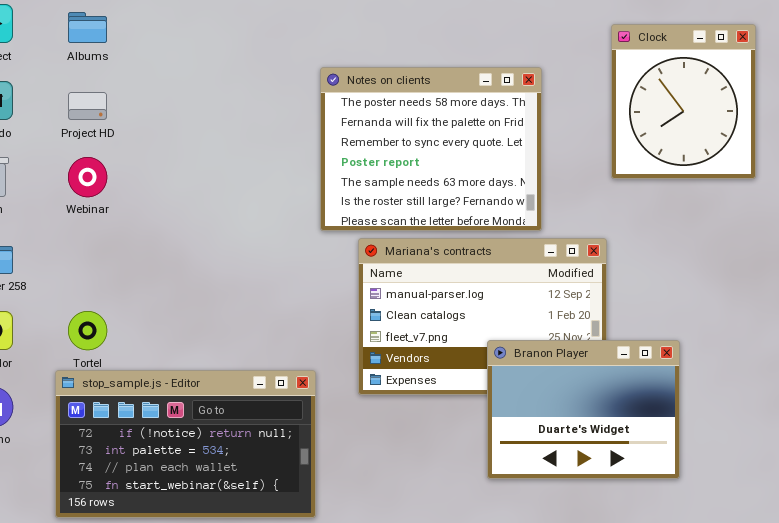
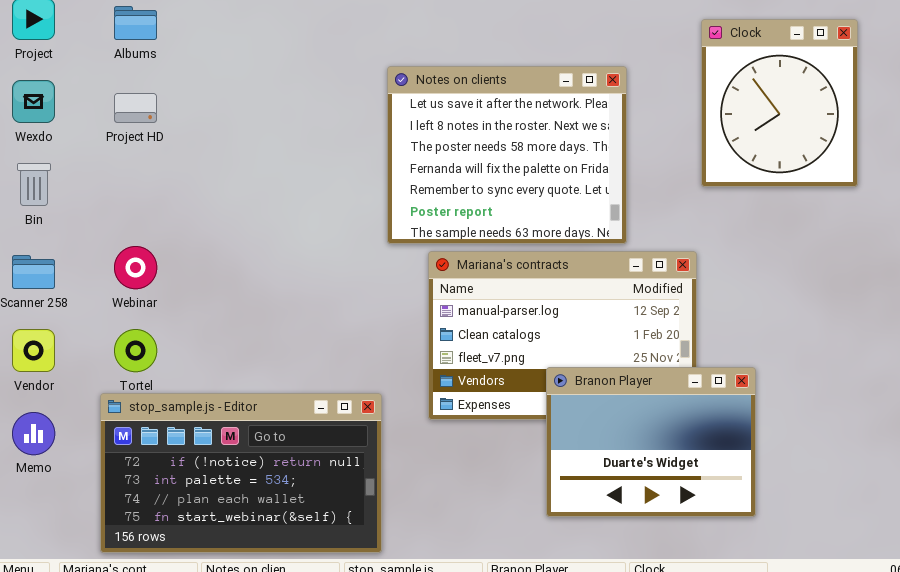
Notes on clients: [320,67,542,231] -> [387,66,627,244], scrolled up 2 rows
Webinar: [68,157,107,197] -> [114,246,157,289], moved
Branon Player: [487,340,680,479] -> [546,367,756,517], moved

